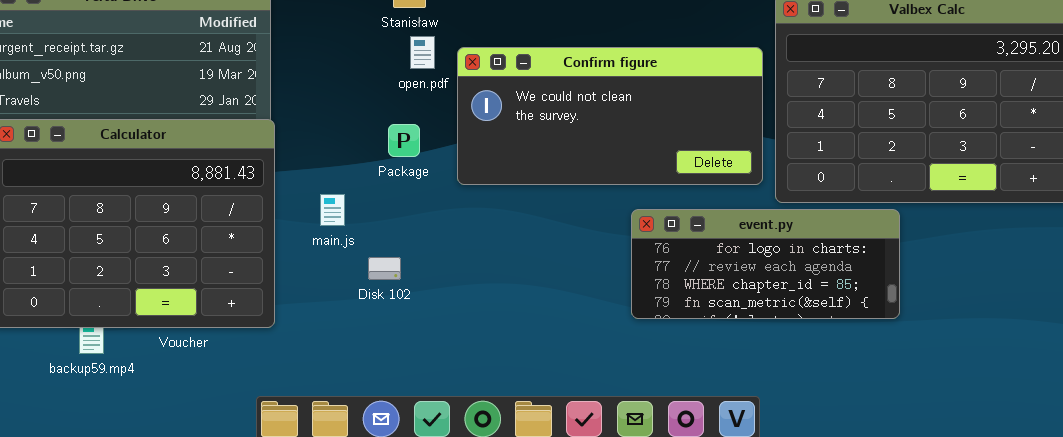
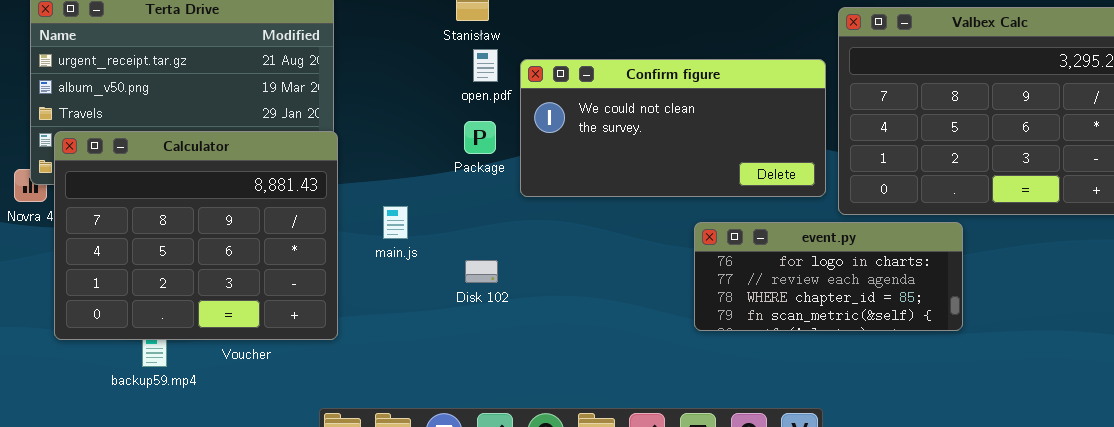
Package: [388,124,420,157] -> [464,121,496,154], moved
Disk 102: [368,257,401,280] -> [465,260,498,283], moved

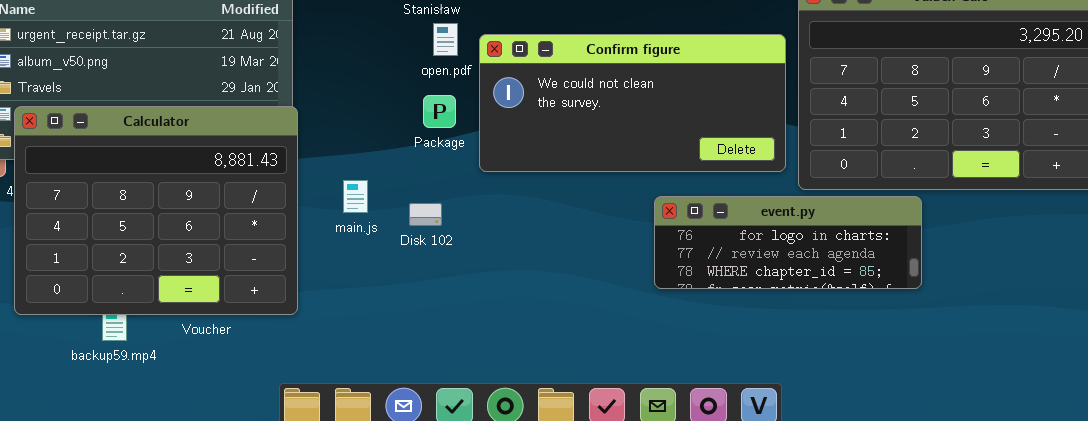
event.py: [694,222,963,331] -> [654,196,922,289], resized
Disk 102: [465,260,498,283] -> [409,203,442,226], moved

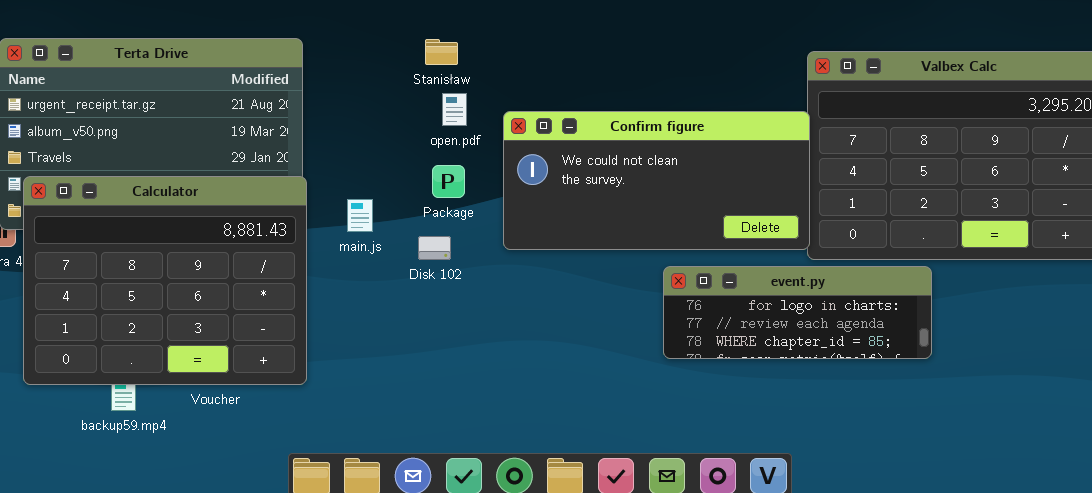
Confirm figure: [479,34,786,172] -> [503,111,810,250], moved
main.js: [343,180,368,213] -> [347,199,373,232], moved
Disk 102: [409,203,442,226] -> [418,236,451,260], moved

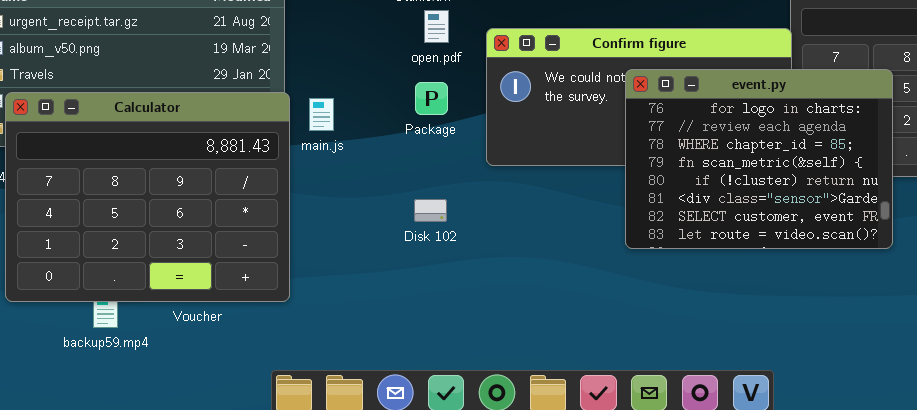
main.js: [347,199,373,232] -> [309,98,334,131], moved
Disk 102: [418,236,451,260] -> [414,199,447,222], moved
event.py: [663,266,932,359] -> [625,69,893,249], moved, resized

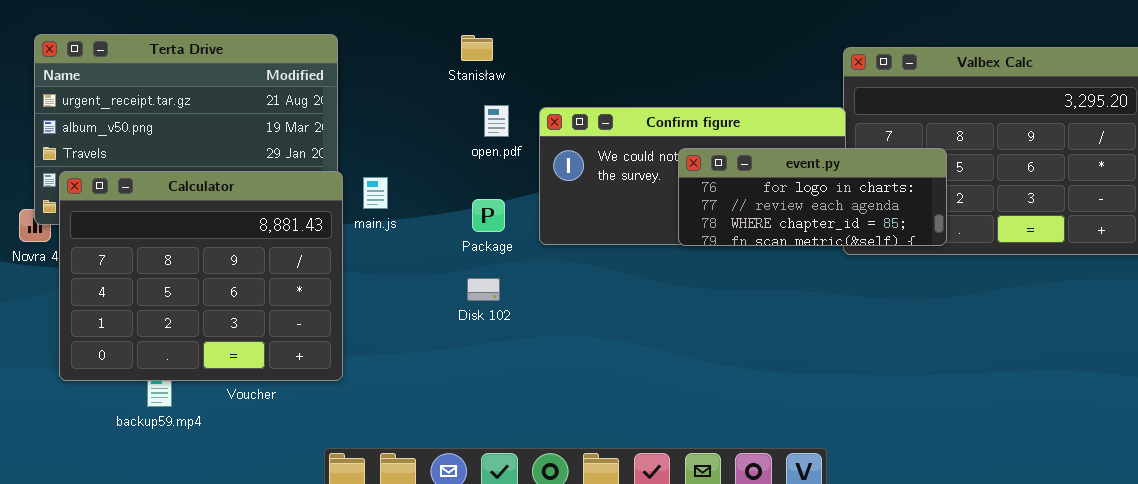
open.pdf: [424,10,449,43] -> [484,105,509,137], moved
event.py: [625,69,893,249] -> [678,148,947,246], resized
Package: [415,82,448,115] -> [472,199,505,232], moved

